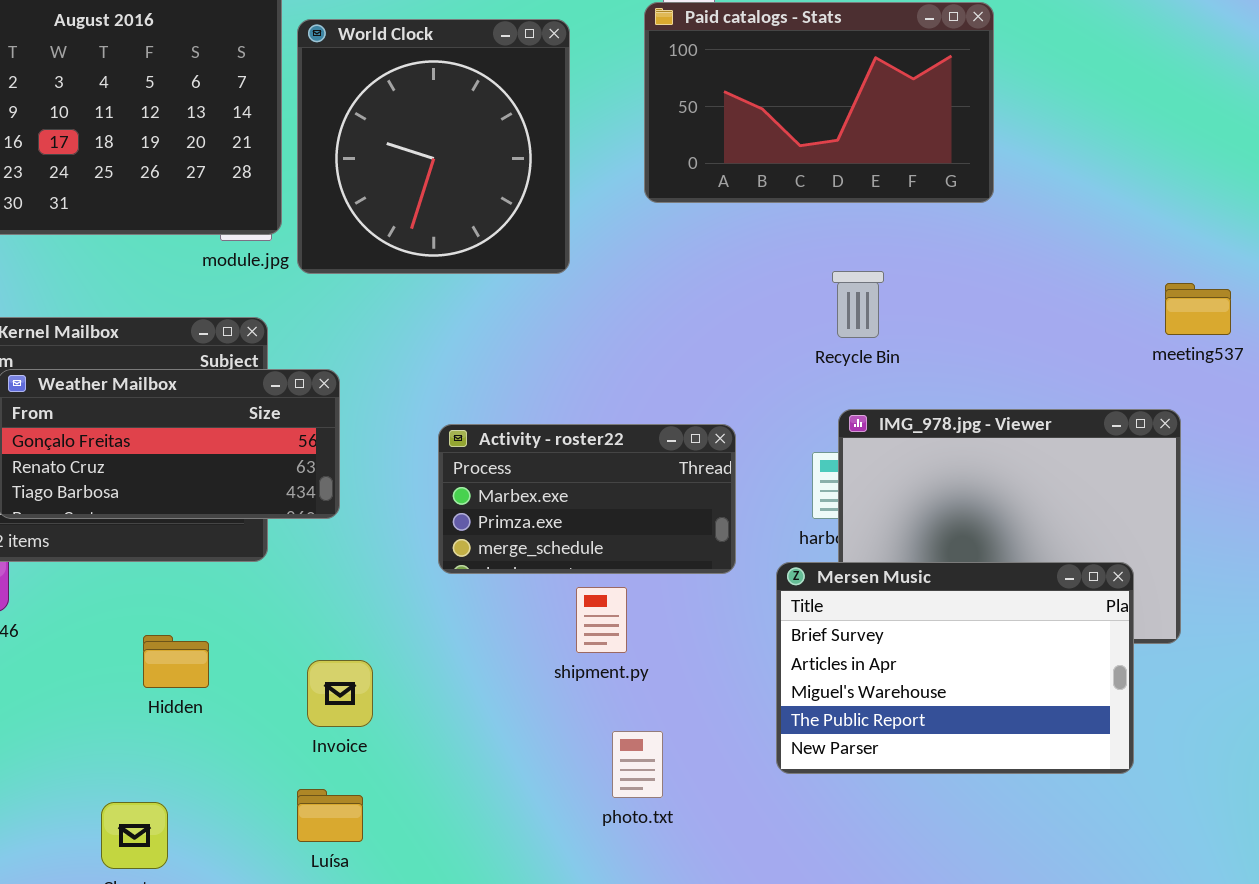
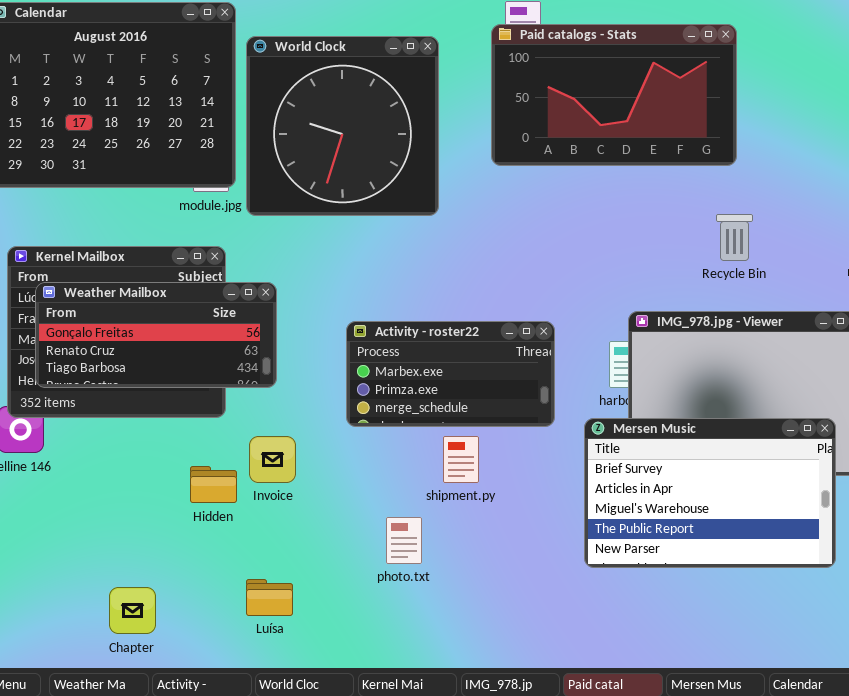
Recycle Bin: [832,271,884,338] -> [716,214,753,261], moved
Hidden: [143,635,209,688] -> [190,466,237,503], moved
Invoice: [307,660,373,727] -> [249,436,296,483], moved
photo.txt: [612,731,663,798] -> [386,517,422,564], moved

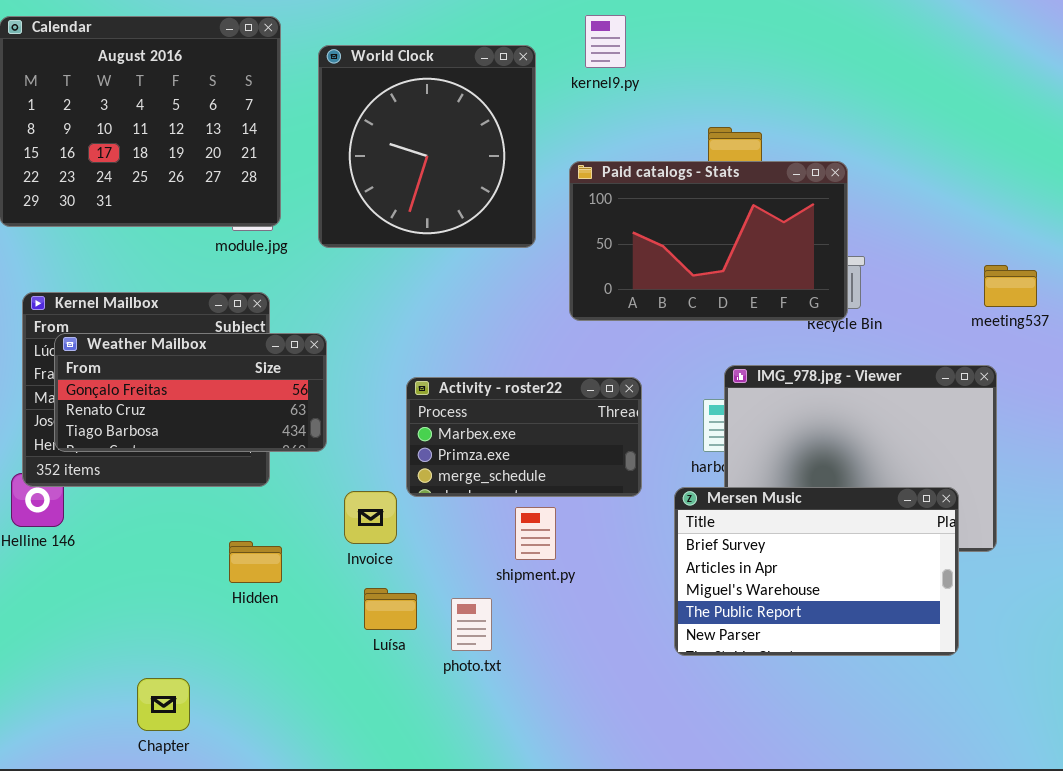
Paid catalogs - Stats: [491,24,737,166] -> [569,161,848,321], moved
World Clock: [246,36,439,216] -> [318,45,536,248], moved
Invoice: [249,436,296,483] -> [344,491,397,544], moved
Luísa: [246,579,293,616] -> [364,588,417,630], moved

